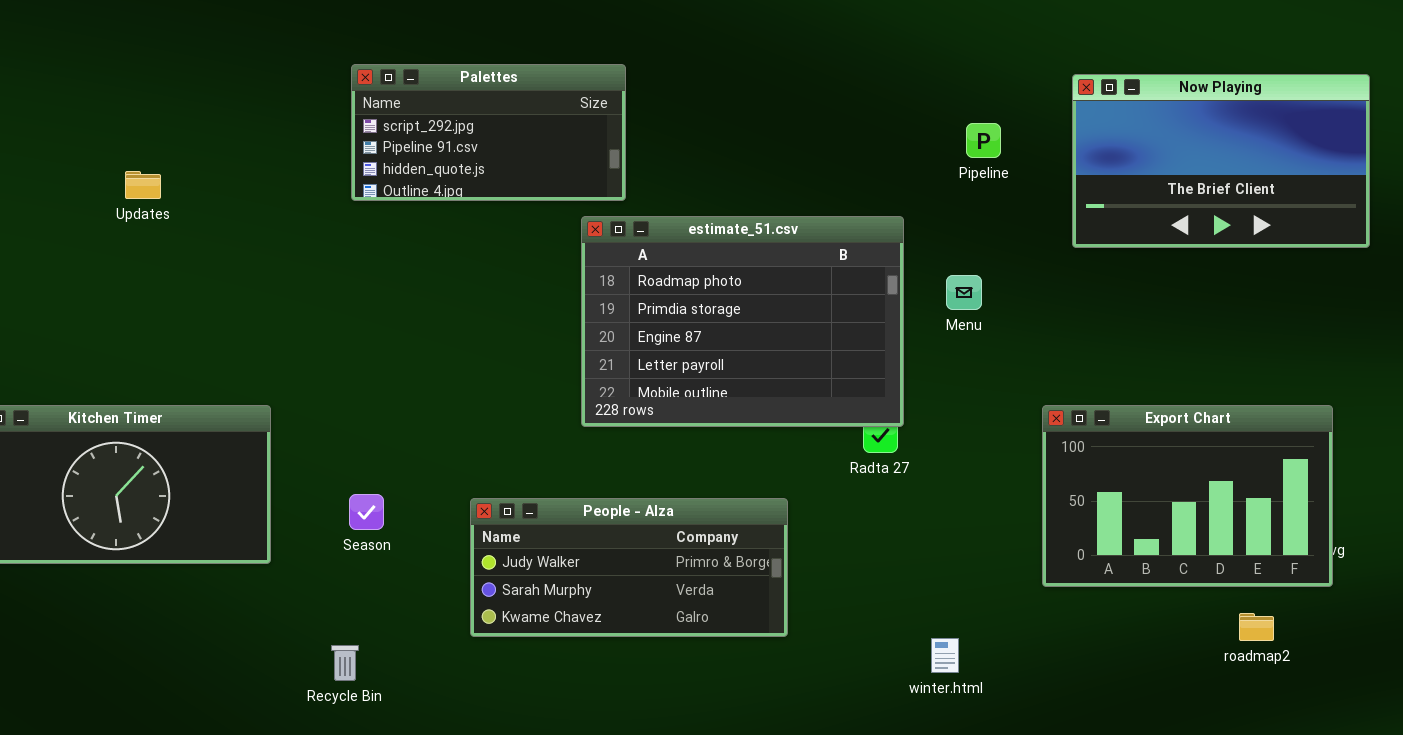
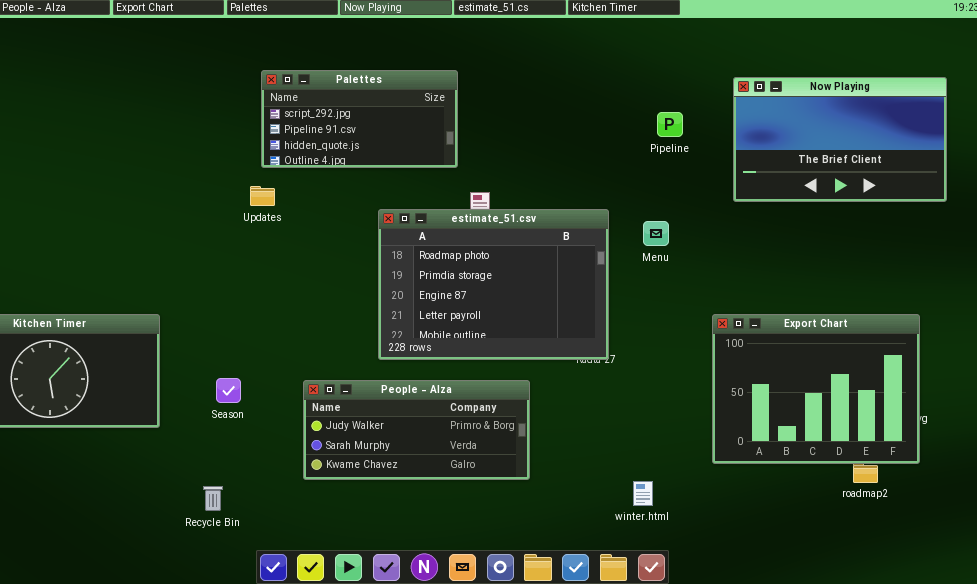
Palettes: [351,64,626,201] -> [261,70,458,168], moved
Updates: [125,171,161,199] -> [250,186,275,206], moved
estimate_51.csv: [581,216,904,427] -> [378,209,609,360], moved
Export Chart: [1042,405,1333,587] -> [712,314,920,464], resized

